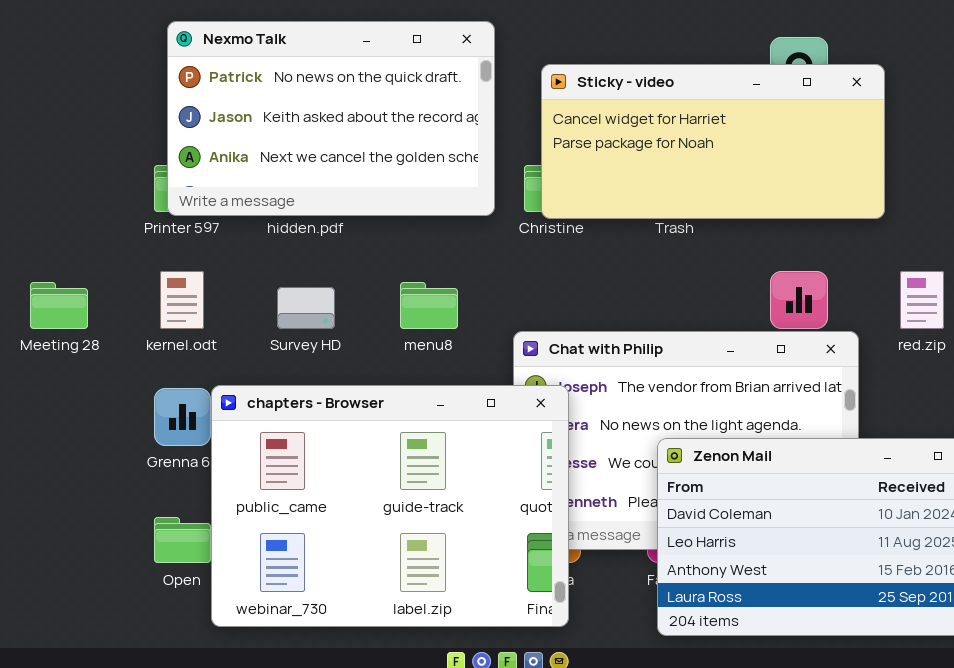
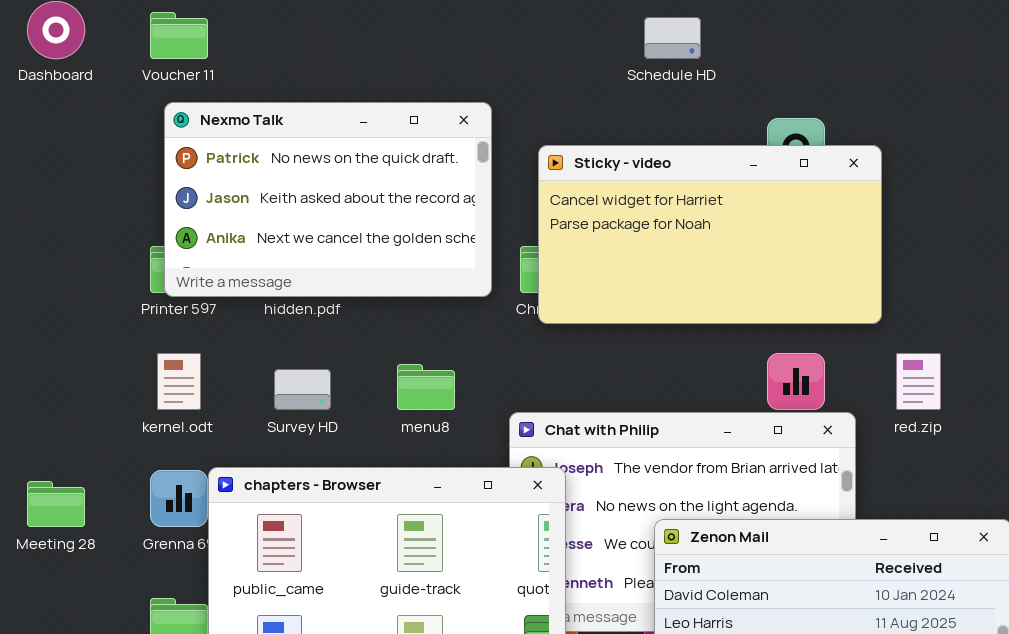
Sticky - video: [541,64,885,219] -> [538,145,882,324], resized
Meeting 28: [30,282,88,329] -> [27,481,85,527], moved

